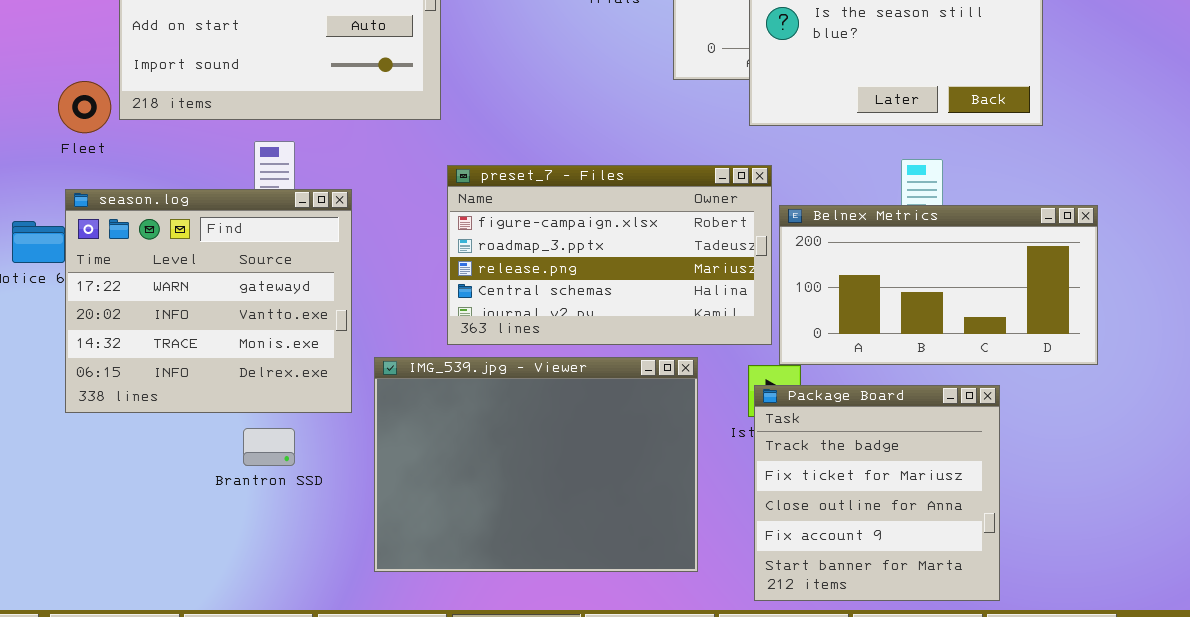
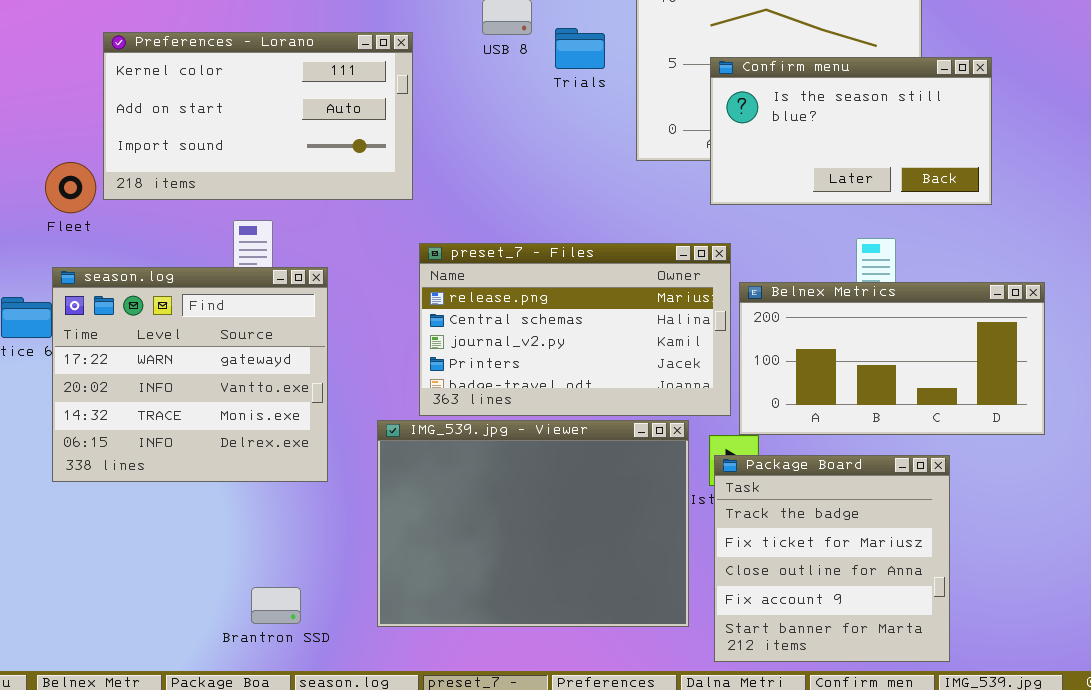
preset_7 - Files: [447,165,772,345] -> [419,243,731,416], scrolled down 2 rows
IMG_539.jpg - Viewer: [374,357,698,572] -> [377,420,689,627], moved
Brantron SSD: [243,428,295,466] -> [251,587,301,624], moved

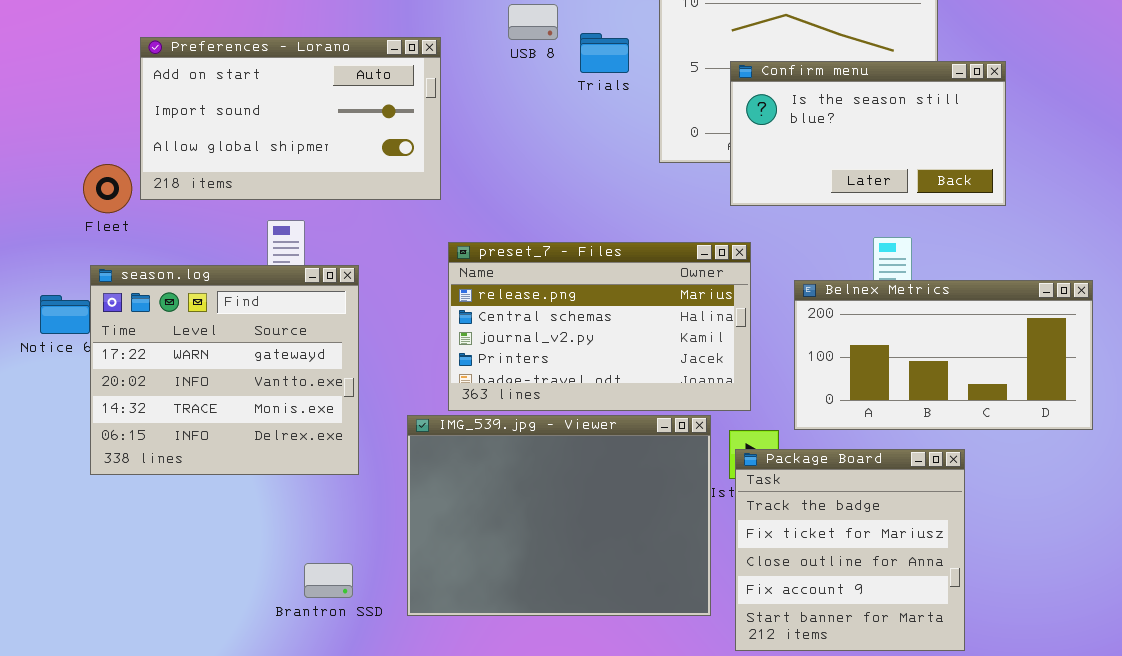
Preferences - Lorano: [103,32,413,200] -> [140,37,441,200], scrolled down 1 row
Belnex Metrics: [739,282,1045,435] -> [794,280,1093,430], moved
Brantron SSD: [251,587,301,624] -> [304,563,353,598], moved

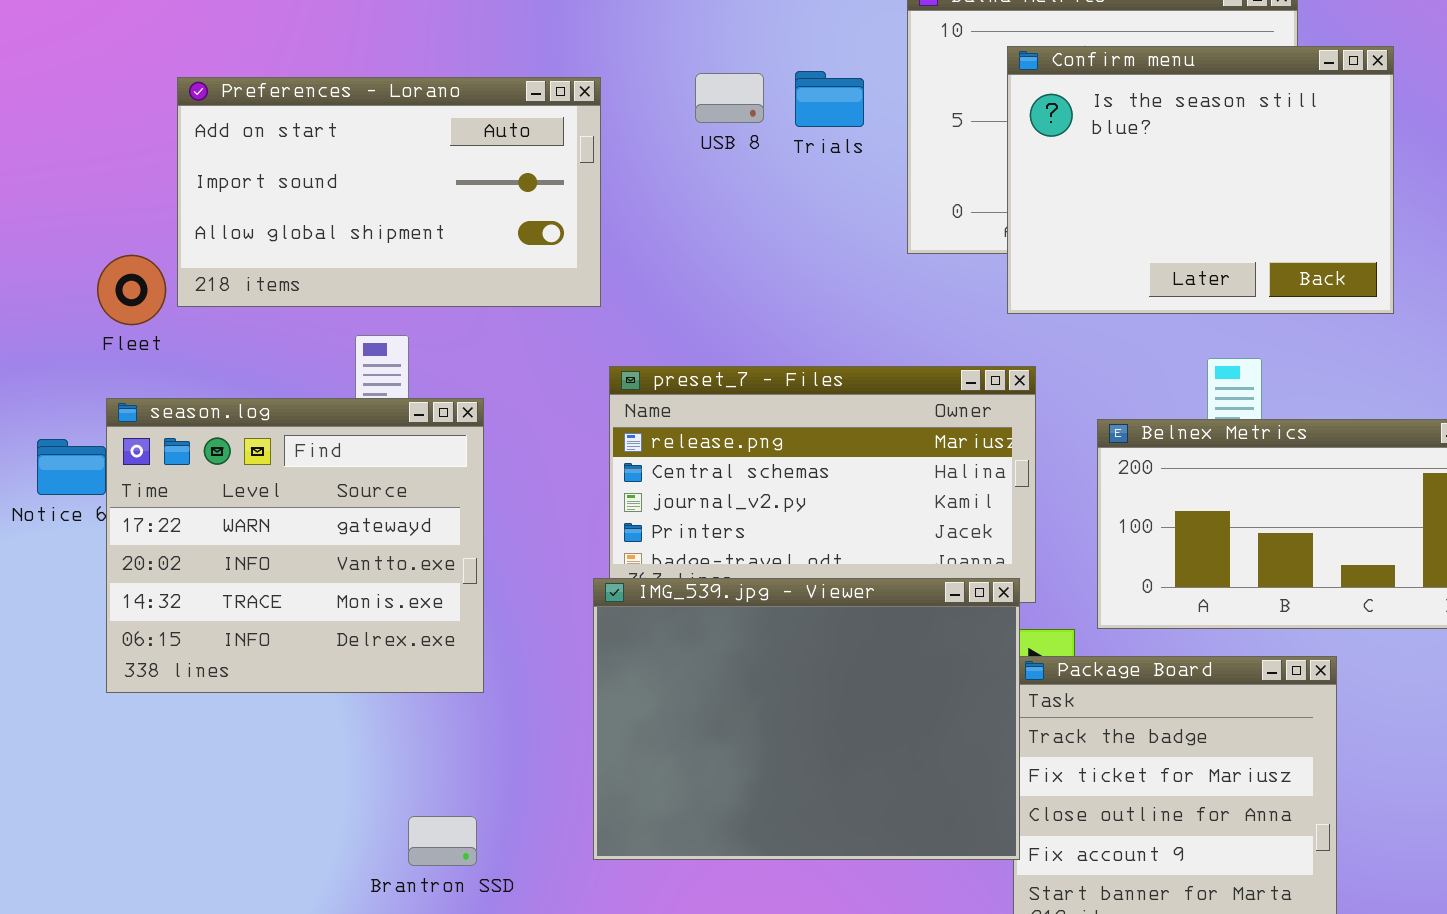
USB 8: [508,4,558,40] -> [695,73,764,123], moved
Confirm menu: [730,61,1006,206] -> [1007,46,1394,314], resized
IMG_539.jpg - Viewer: [407,415,711,616] -> [593,578,1020,860], moved

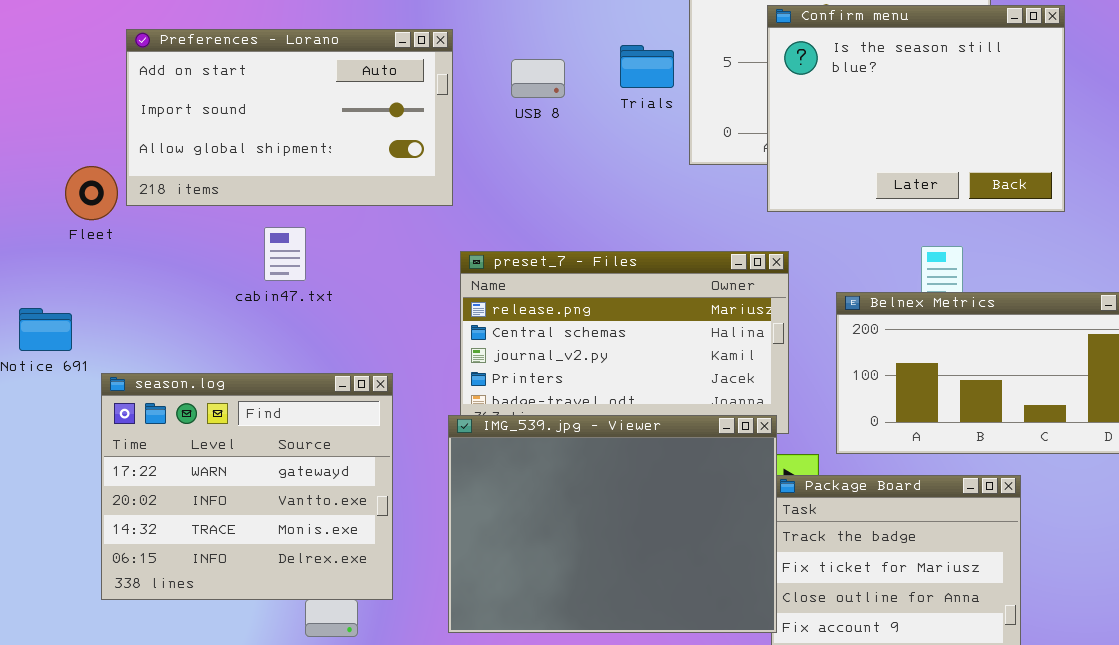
Trials: [795,71,864,127] -> [620,45,674,88], moved
USB 8: [695,73,764,123] -> [511,59,565,98], moved
season.log: [106,398,484,693] -> [101,373,393,600], moved

